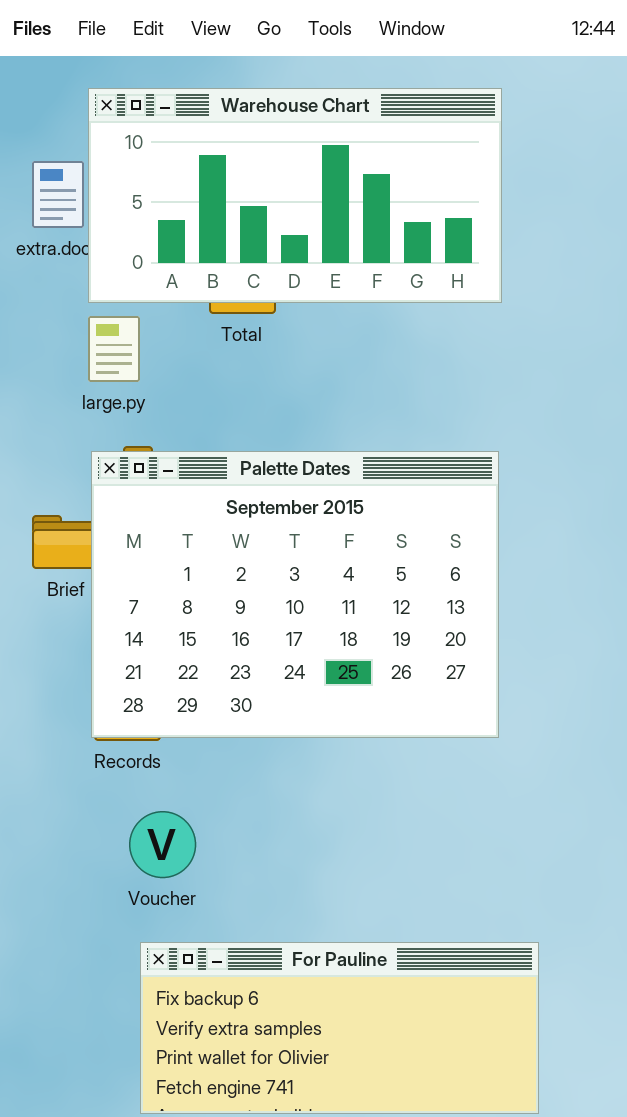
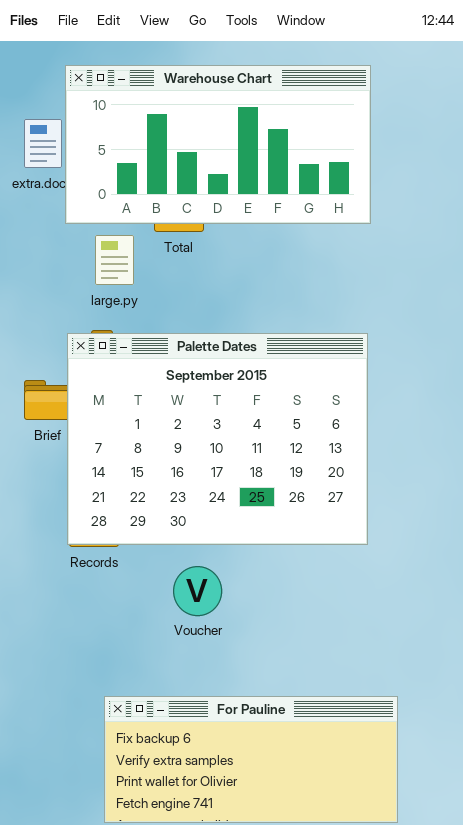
large.py: [88,316,140,382] -> [95,235,134,285], moved
Voucher: [129,811,196,878] -> [173,566,222,616], moved

